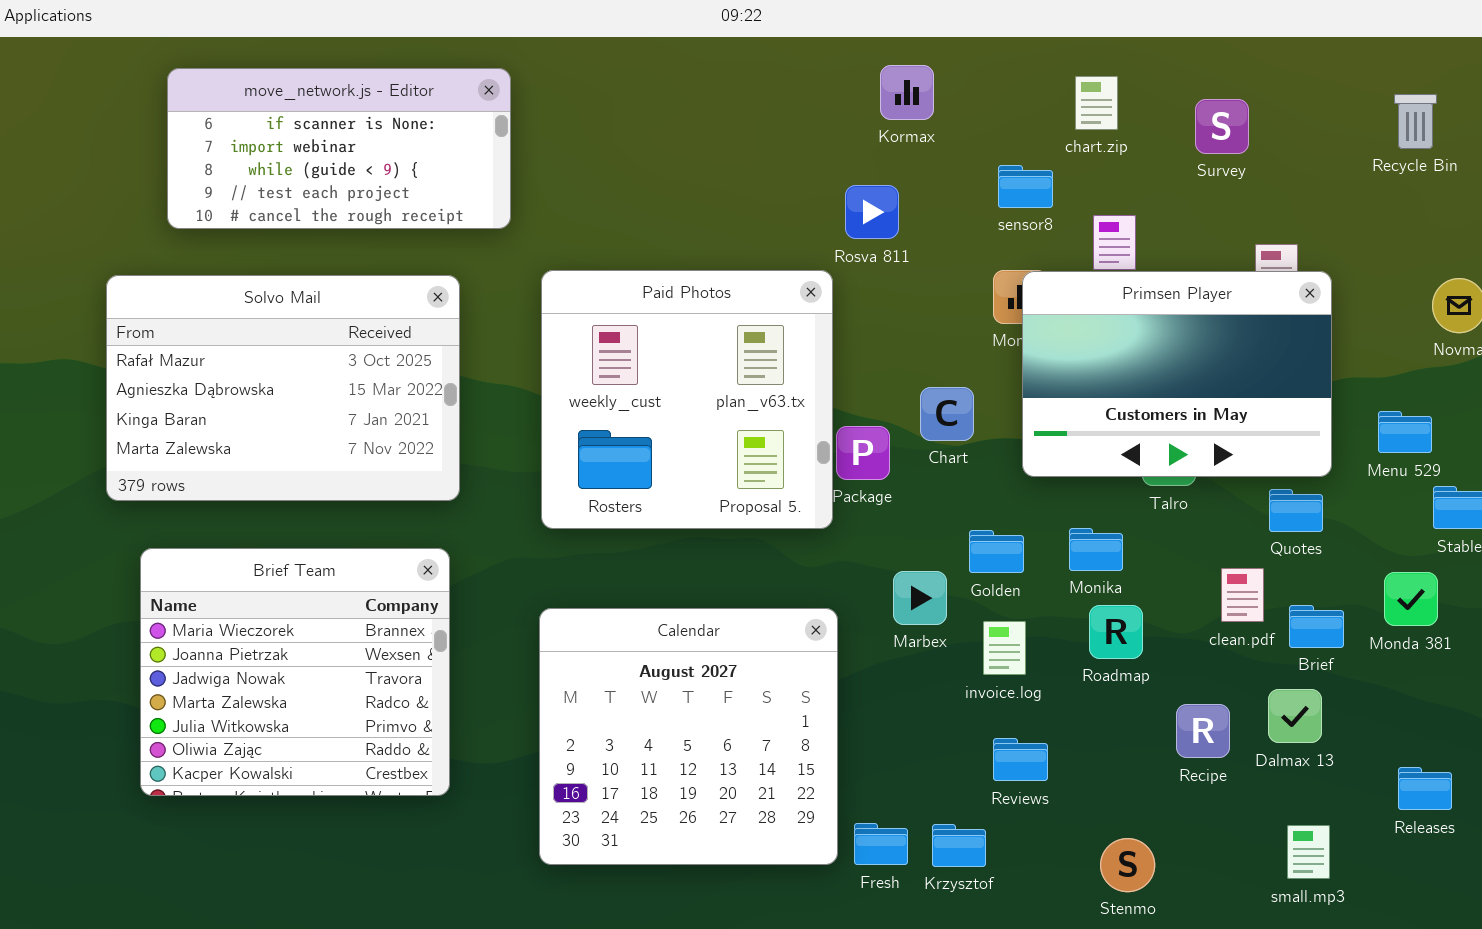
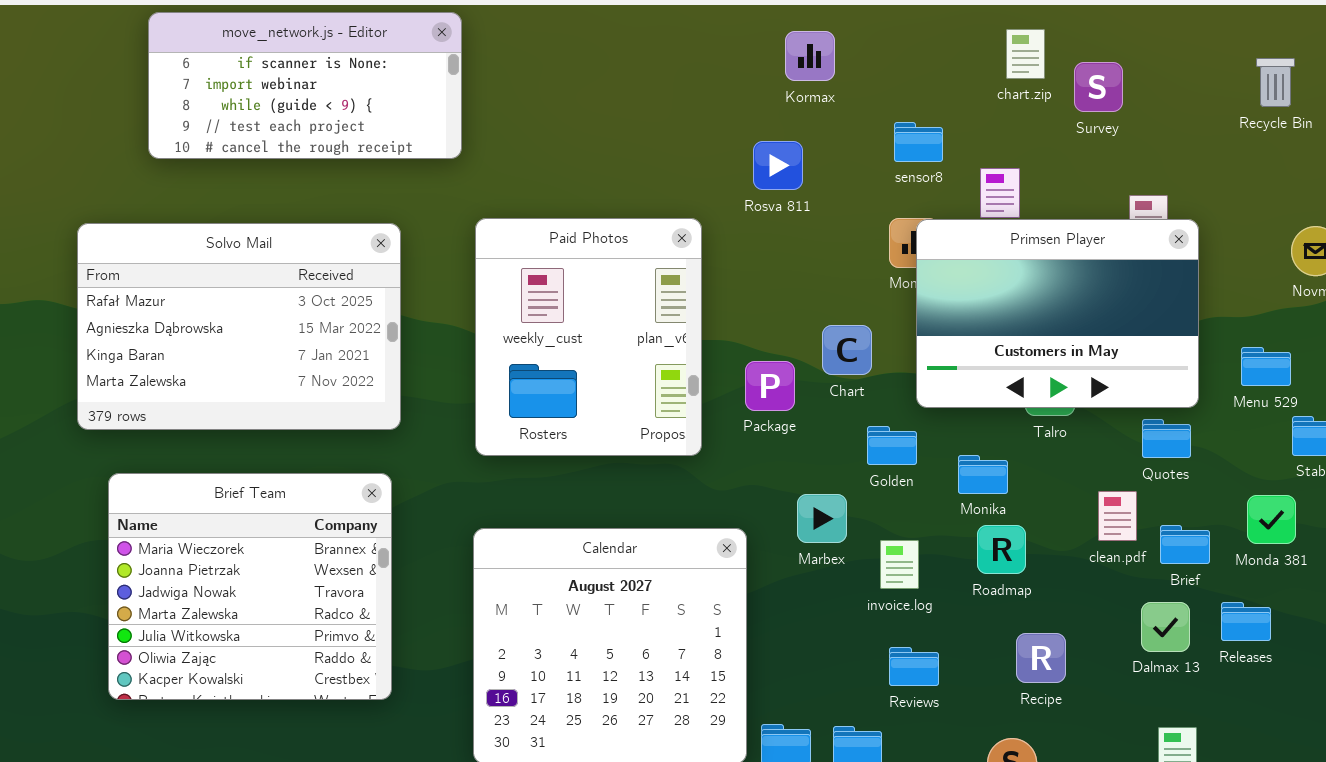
move_network.js - Editor: [167,68,511,229] -> [148,12,462,159], moved
chart.zip: [1075,76,1118,130] -> [1006,29,1045,79], moved
Paid Photos: [541,270,833,529] -> [475,218,702,456], resized
Golden: [969,530,1024,573] -> [867,426,917,465], moved
Recipe: [1176,704,1230,758] -> [1016,633,1066,683], moved
Releases: [1398,767,1452,810] -> [1221,602,1271,641], moved

